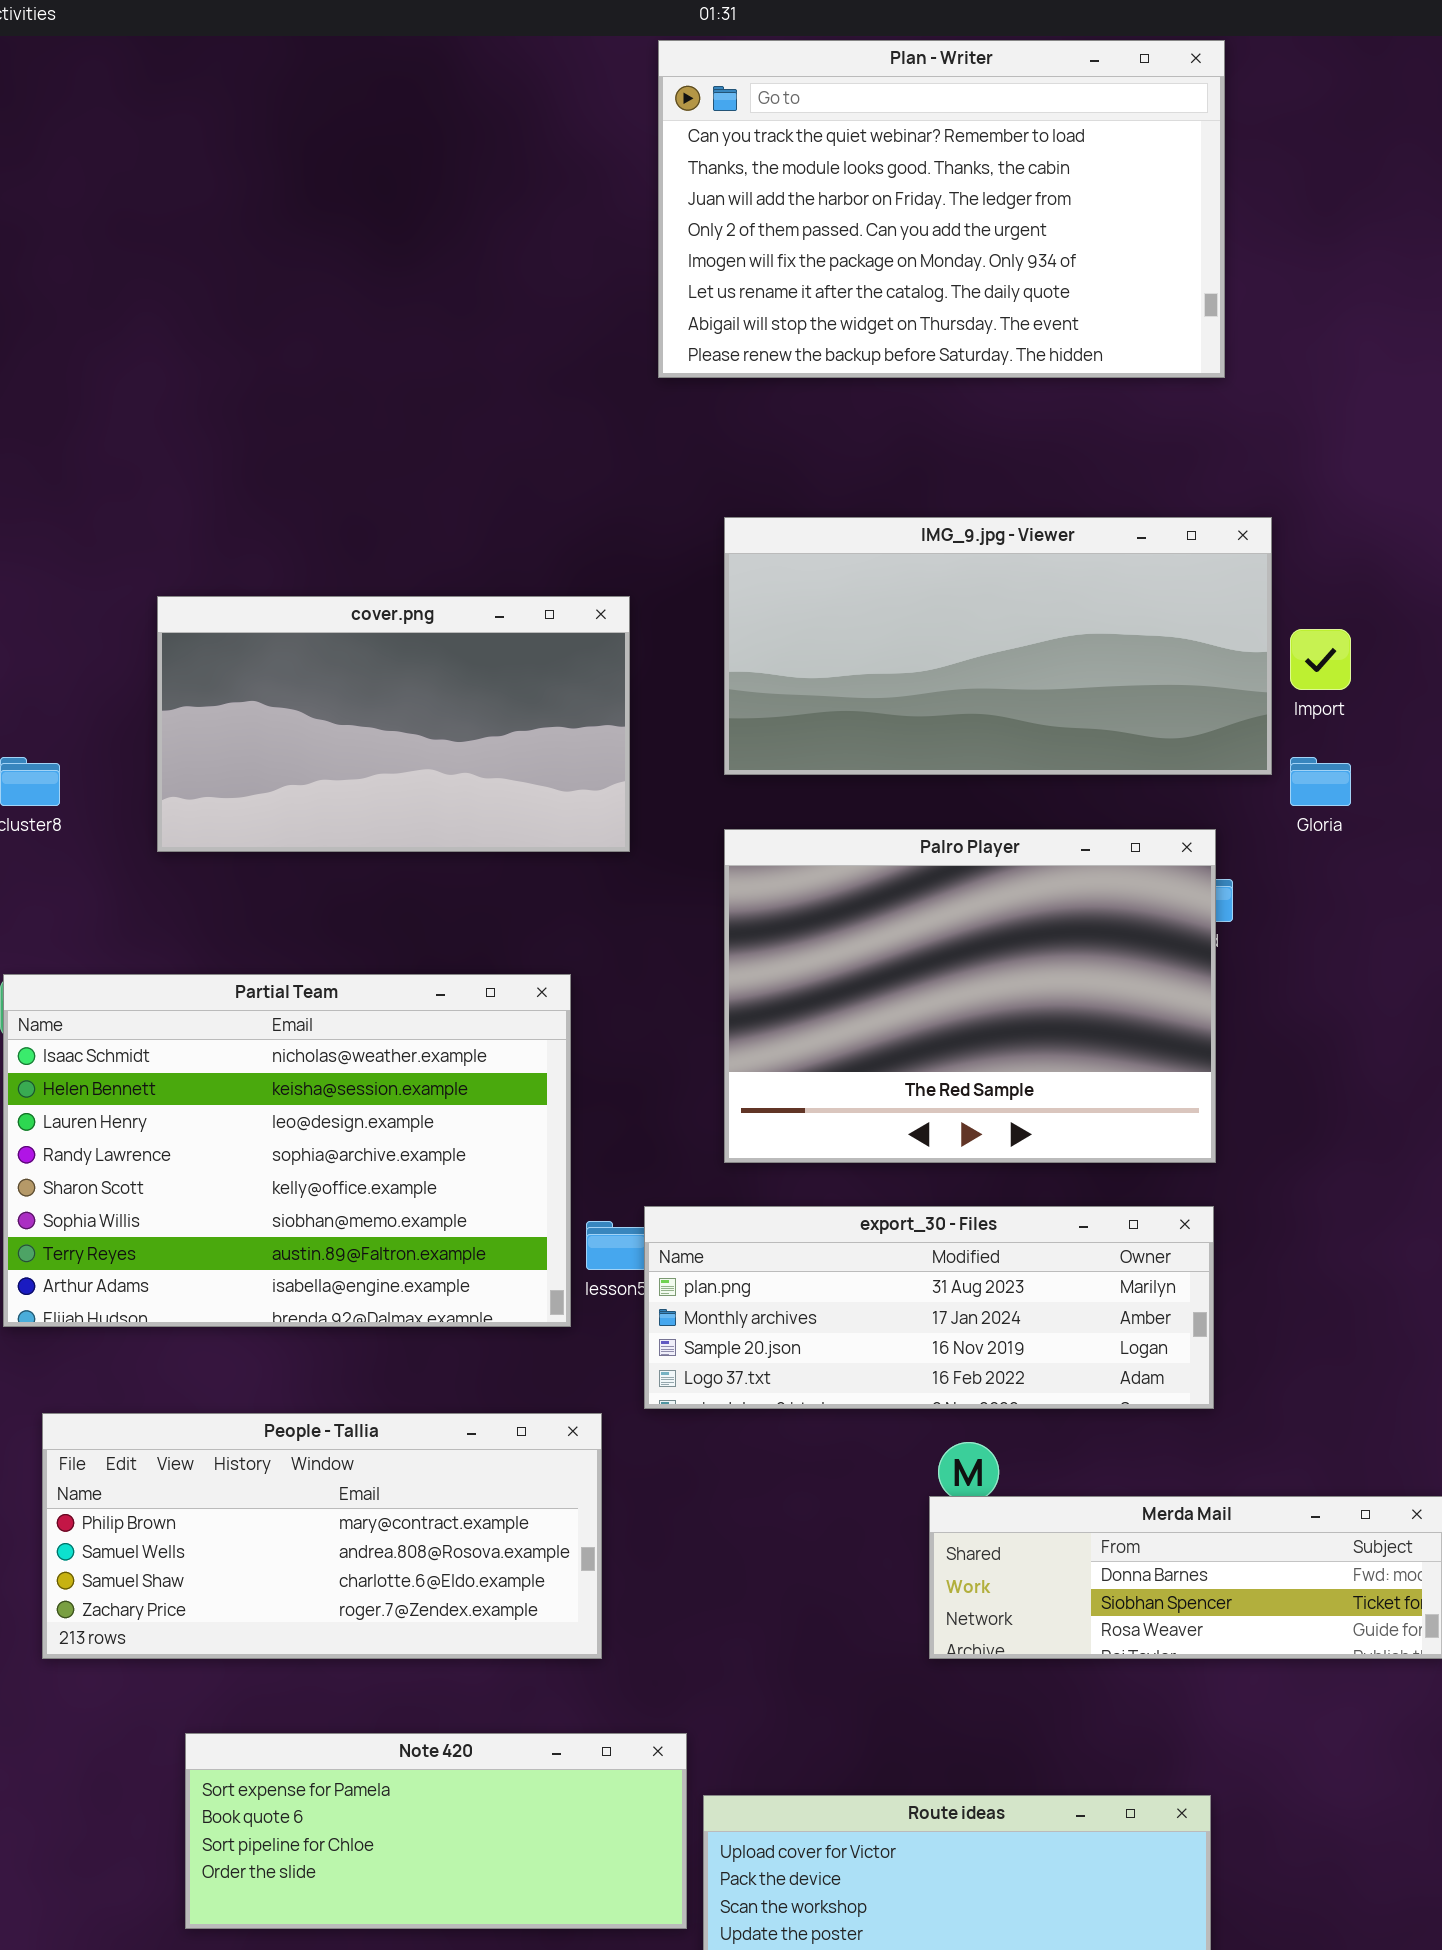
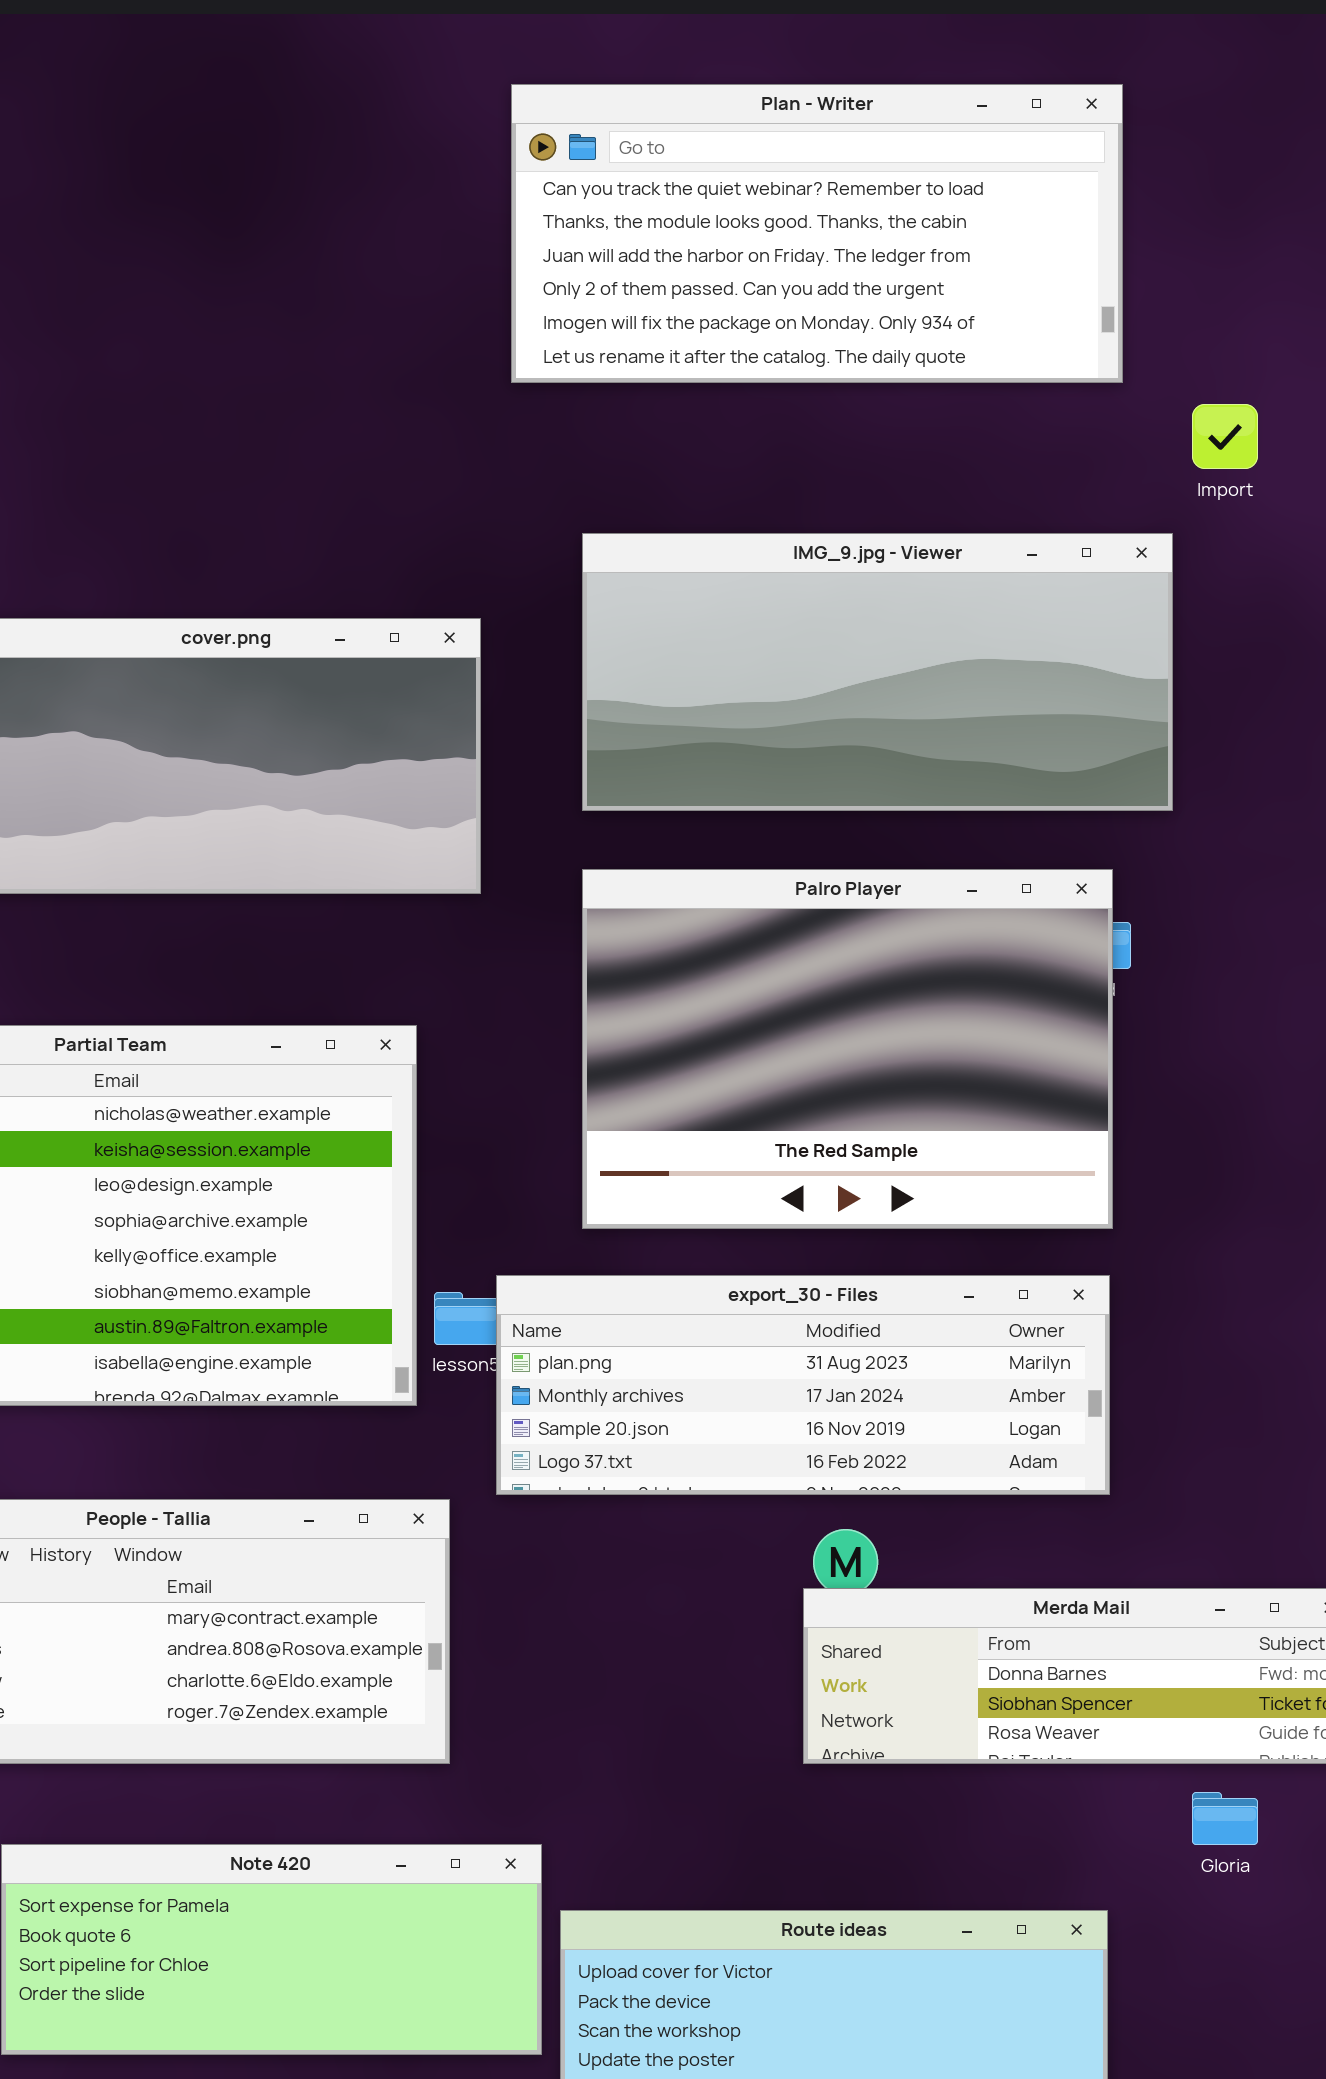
Plan - Writer: [658,40,1225,378] -> [511,84,1123,383], resized
Import: [1290,629,1351,690] -> [1192,404,1258,469], moved
Gloria: [1290,757,1351,806] -> [1192,1792,1258,1845], moved

